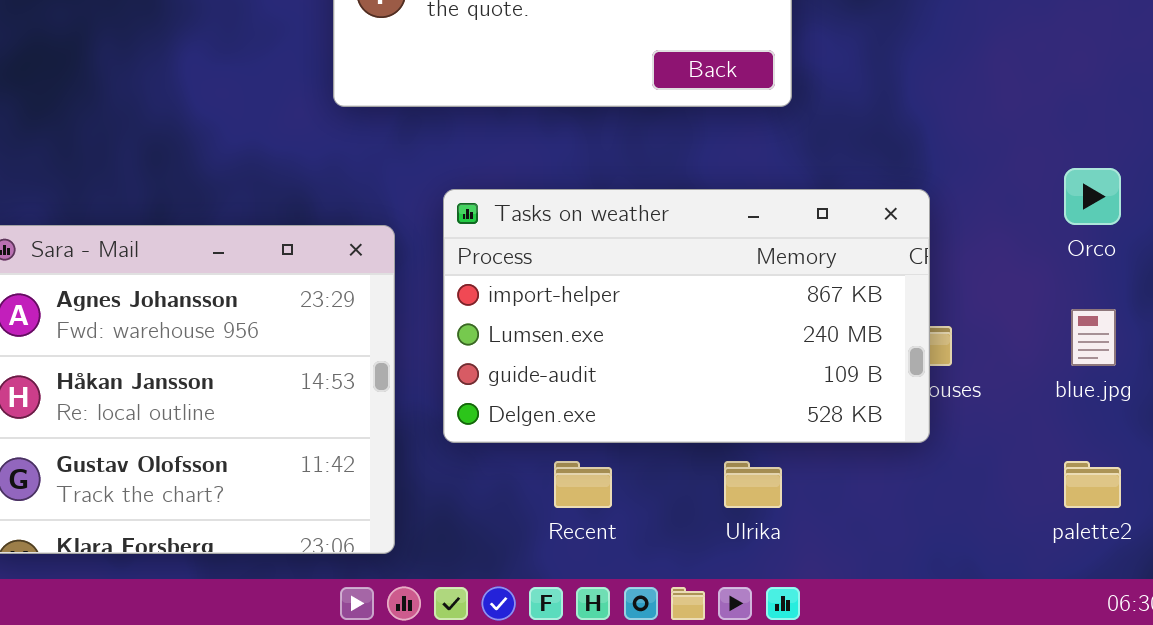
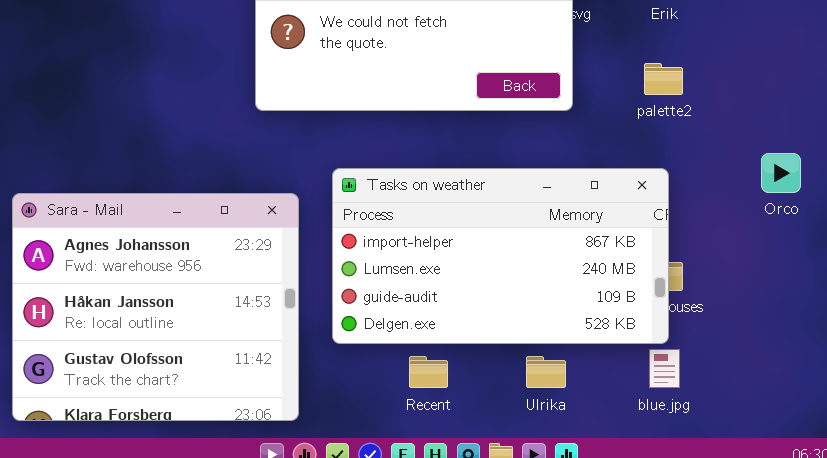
blue.jpg: [1071,309,1116,366] -> [649,349,680,388], moved
palette2: [1064,461,1121,508] -> [644,63,683,95], moved

